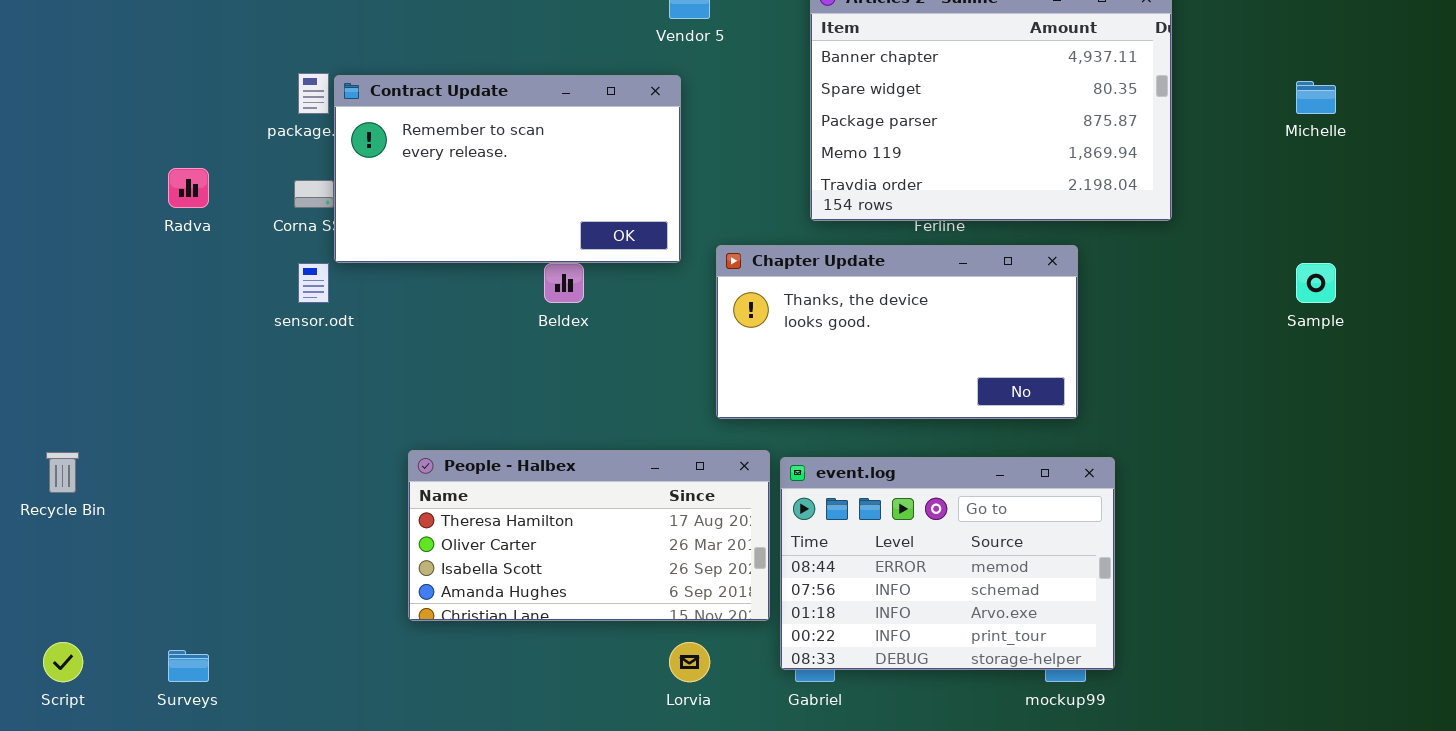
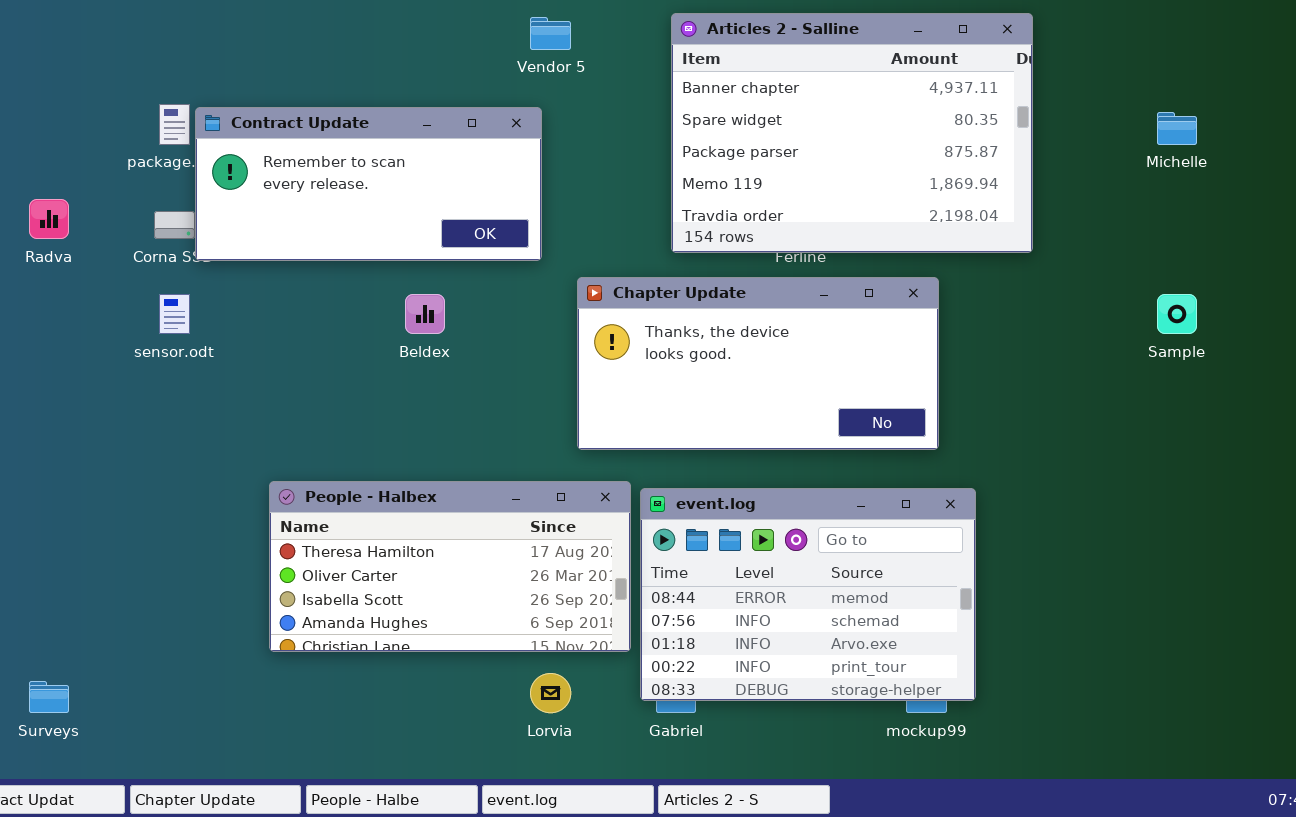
Contract Update: [334,75,681,263] -> [195,107,542,261], resized

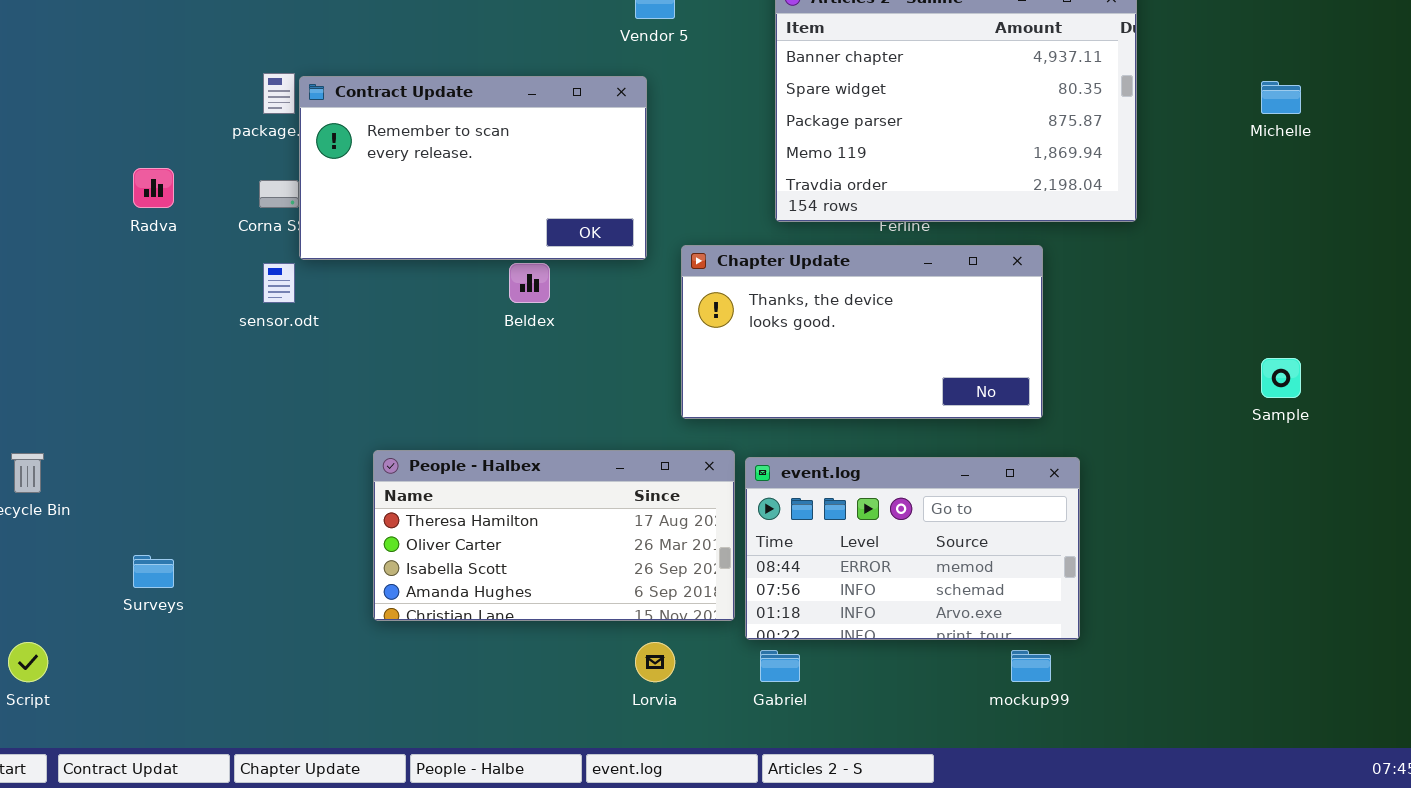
Contract Update: [195,107,542,261] -> [299,76,647,260], resized
Sample: [1157,294,1197,334] -> [1261,358,1301,398], moved
event.log: [640,488,976,701] -> [745,457,1080,640], resized
Surveys: [29,681,69,713] -> [133,555,174,588], moved

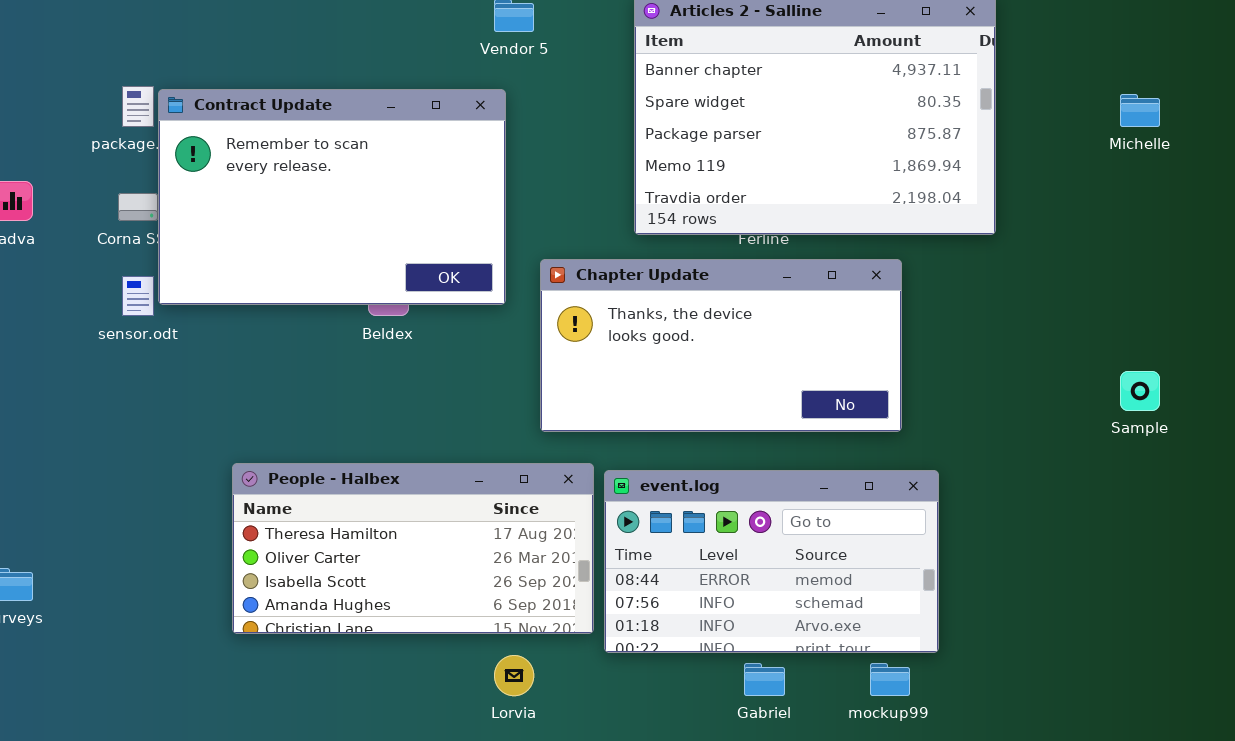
Contract Update: [299,76,647,260] -> [158,89,506,305], resized
Gabriel: [760,650,800,682] -> [744,663,785,696], moved

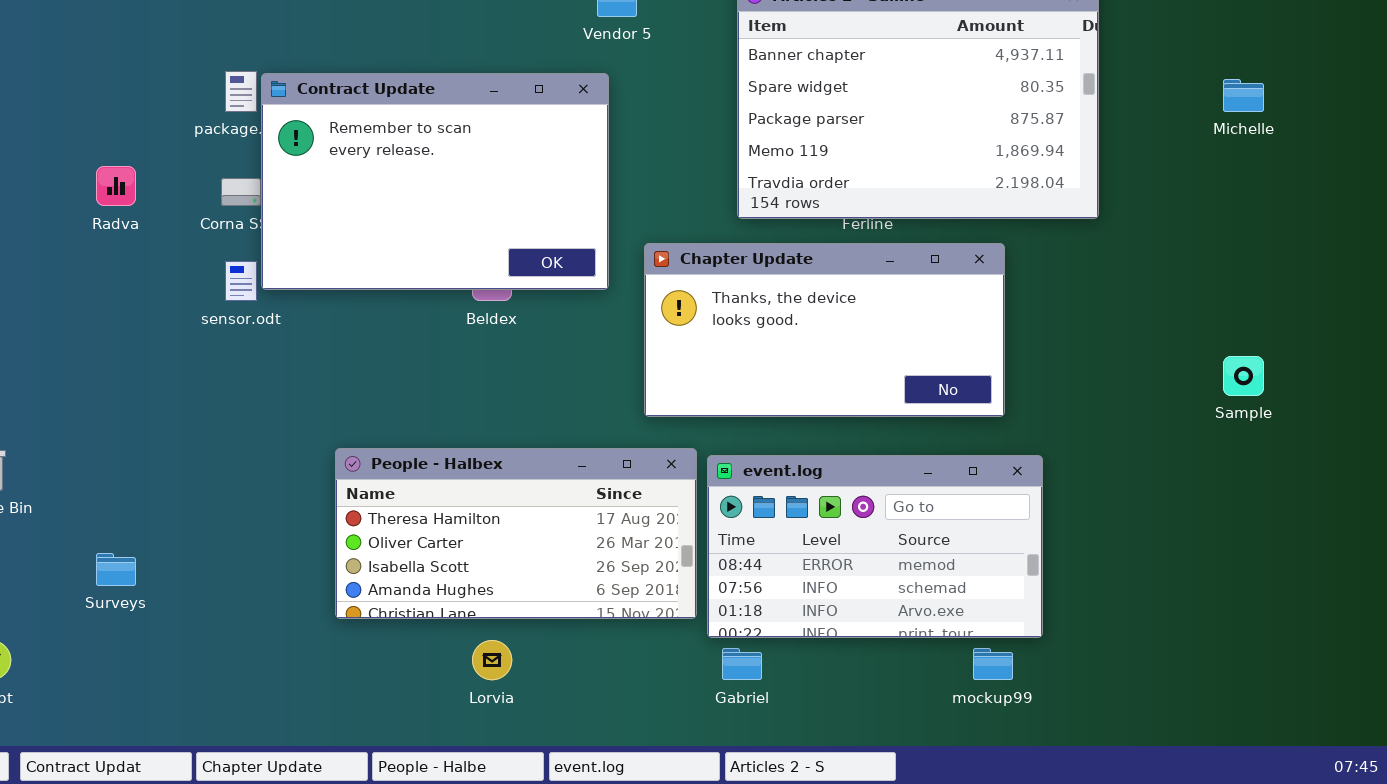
Lorvia: [494,655,534,696] -> [472,640,512,680], moved
Gabriel: [744,663,785,696] -> [722,648,762,680], moved

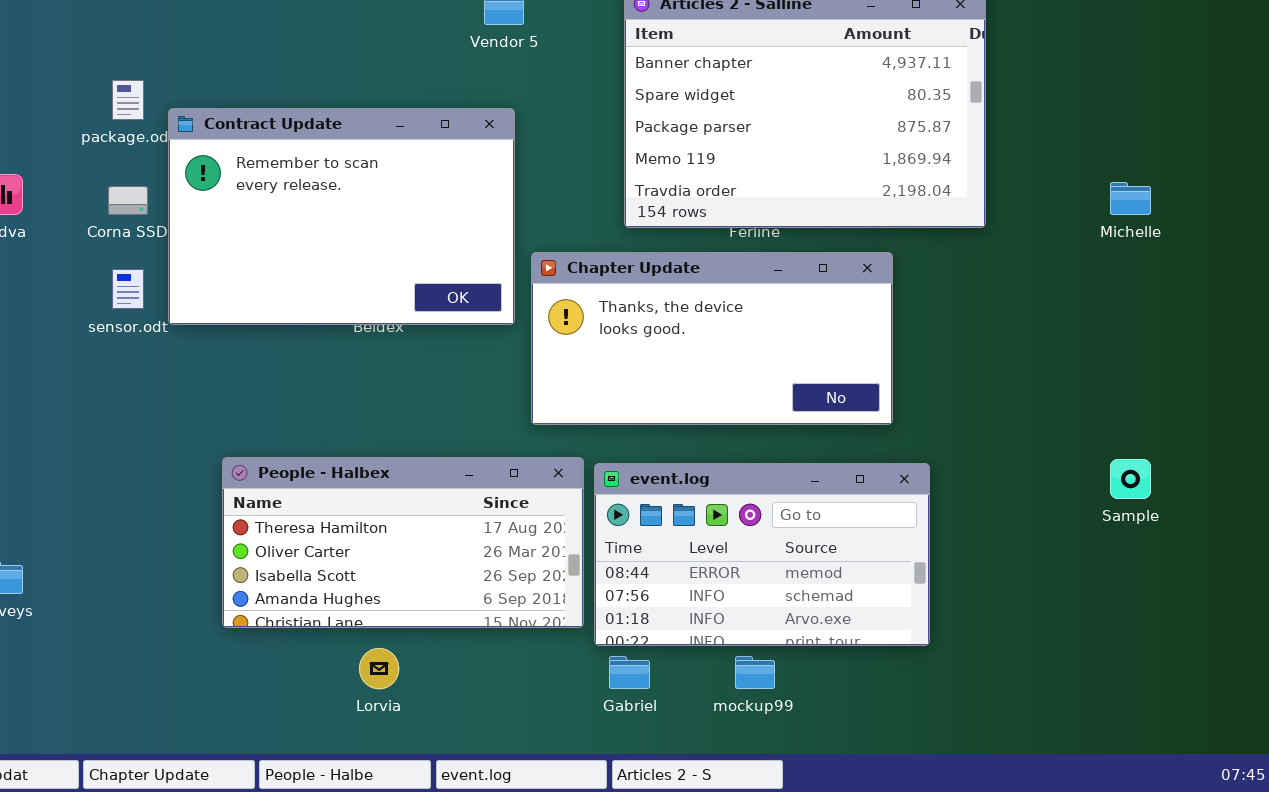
Contract Update: [261,73,609,290] -> [168,108,515,325], moved
Michelle: [1223,79,1264,112] -> [1110,182,1151,215], moved
Sample: [1223,356,1264,396] -> [1110,459,1151,499], moved
mockup99: [973,648,1013,680] -> [735,656,775,689], moved

